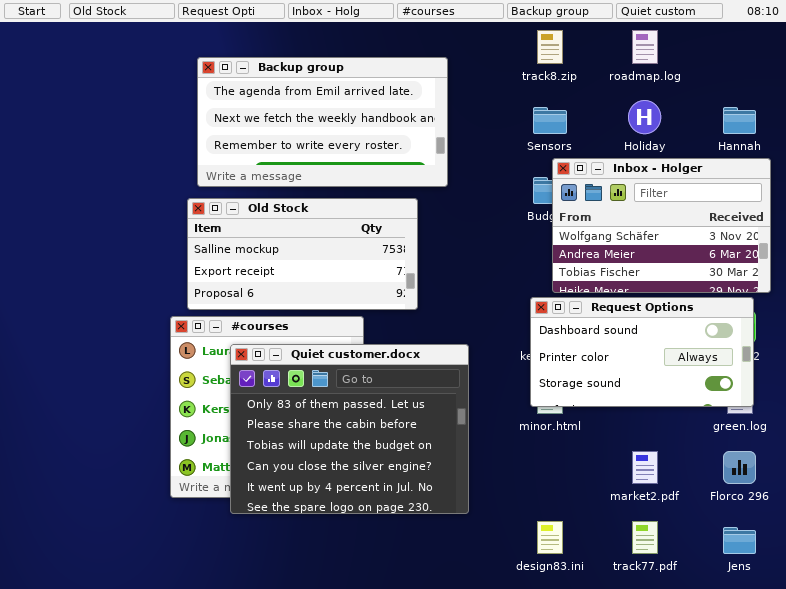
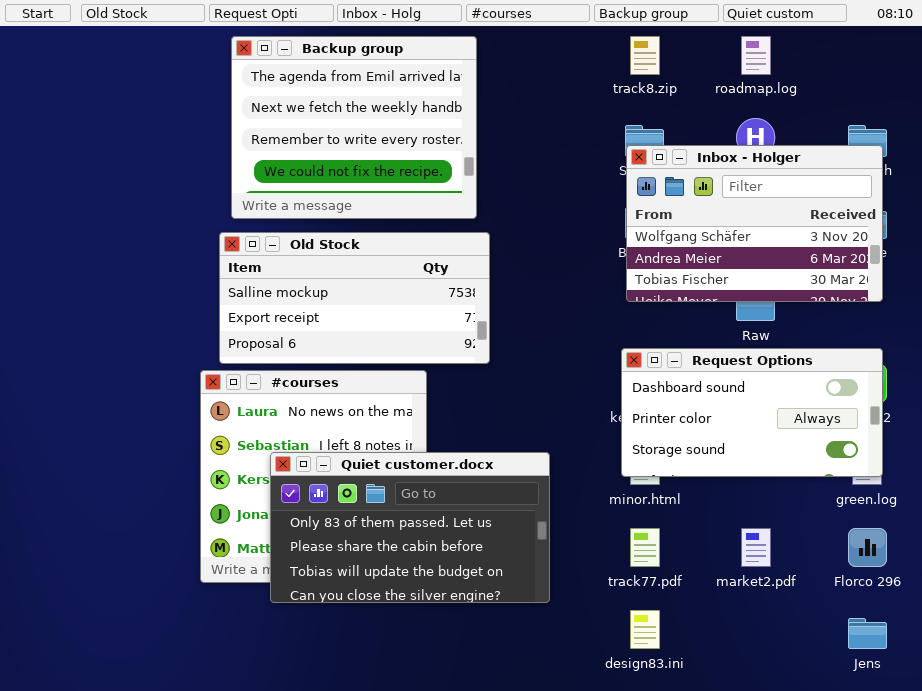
Backup group: [197,57,448,187] -> [231,36,477,219], resized
Inbox - Holger: [552,158,771,293] -> [626,145,883,302], moved
Quiet customer.docx: [230,344,469,514] -> [270,452,550,603], resized
track77.pdf: [632,521,658,554] -> [630,528,660,567], moved

